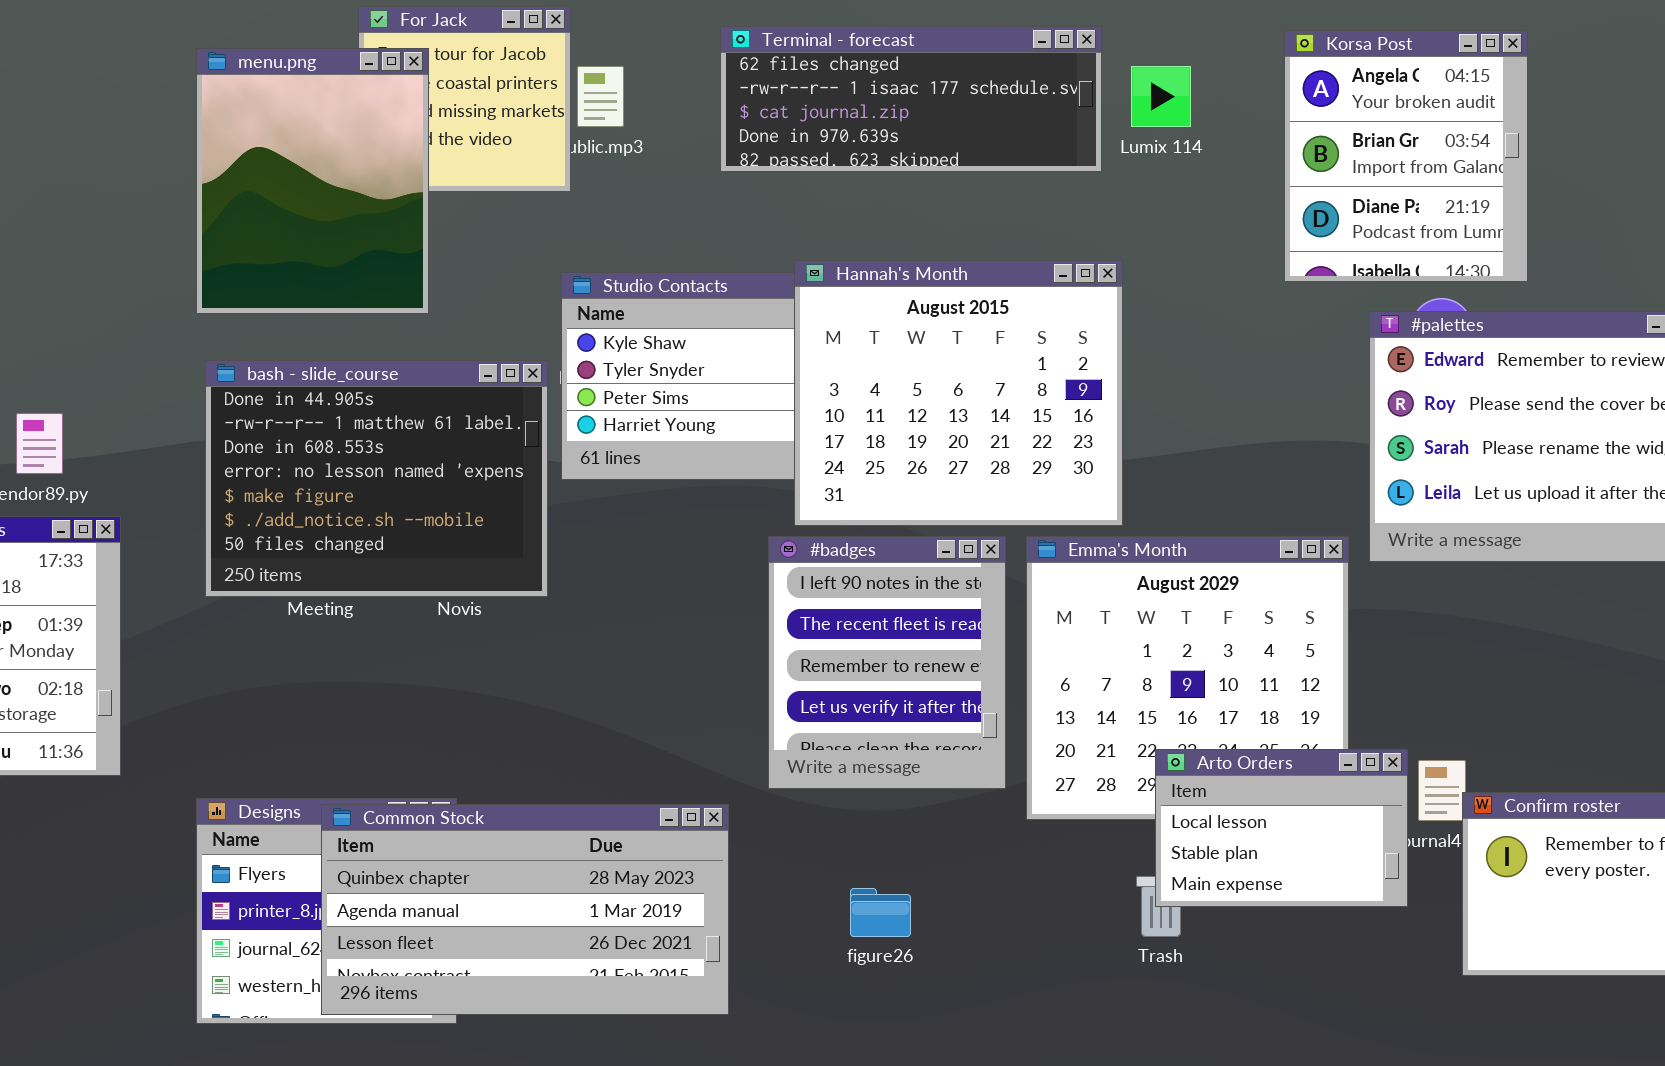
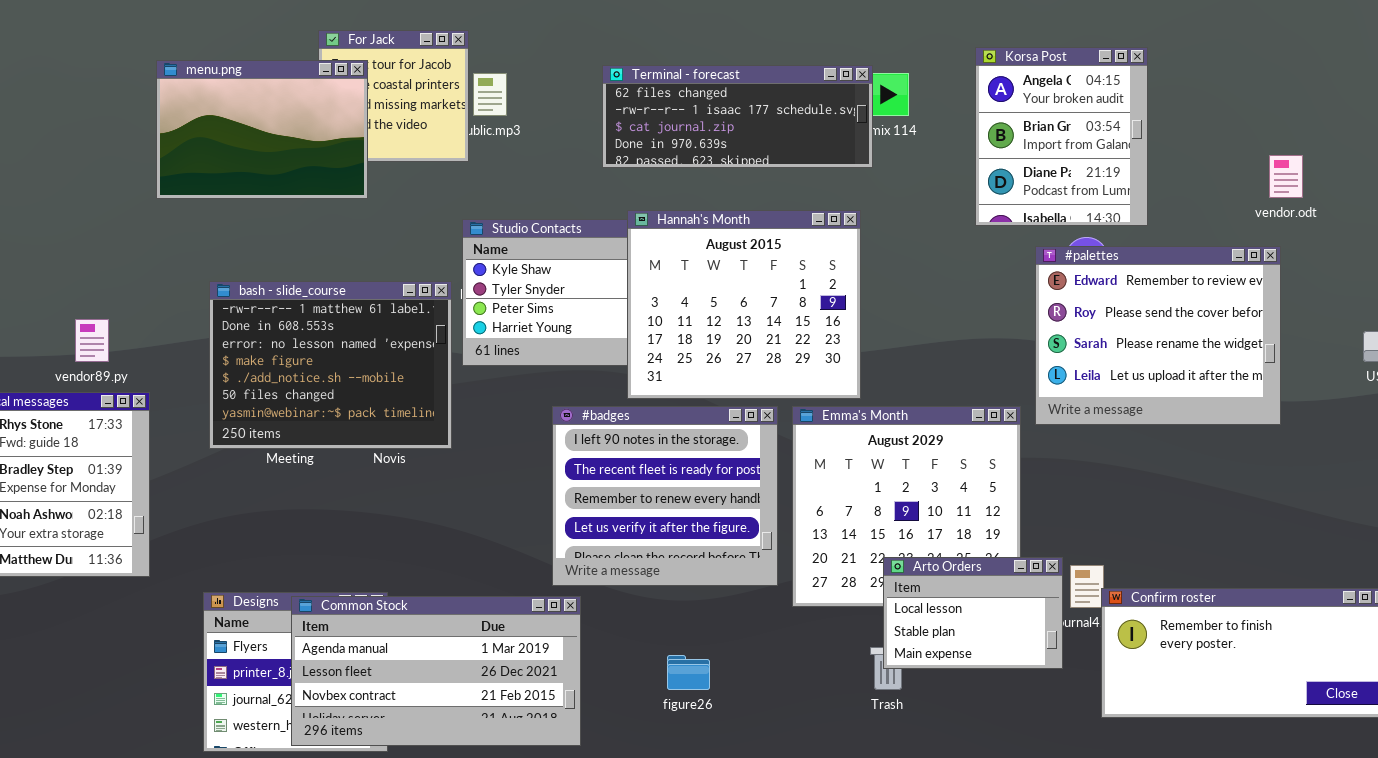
Terminal - forecast: [720,26,1102,172] -> [602,65,873,168], moved
menu.png: [196,48,429,314] -> [156,60,368,199], resized
bash - slide_course: [205,360,548,597] -> [209,281,452,449], scrolled down 1 row
#badges: [768,536,1006,789] -> [552,406,778,586], resized
Common Stock: [321,804,729,1015] -> [291,596,581,746], scrolled down 1 row

